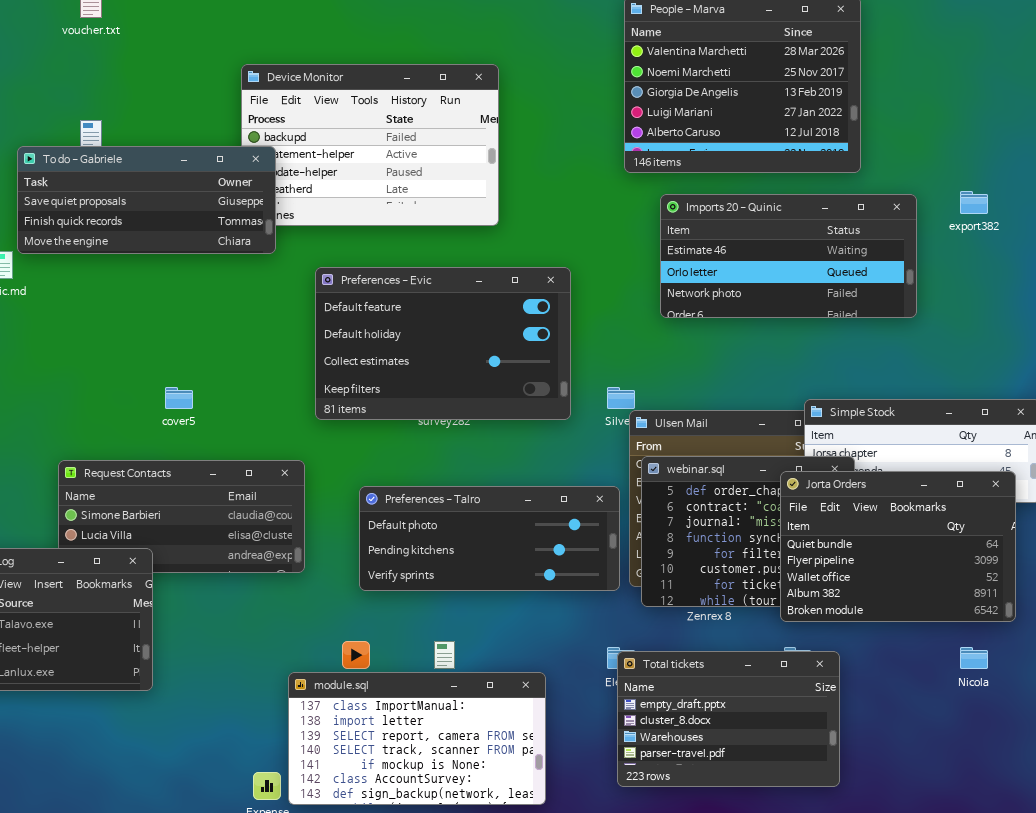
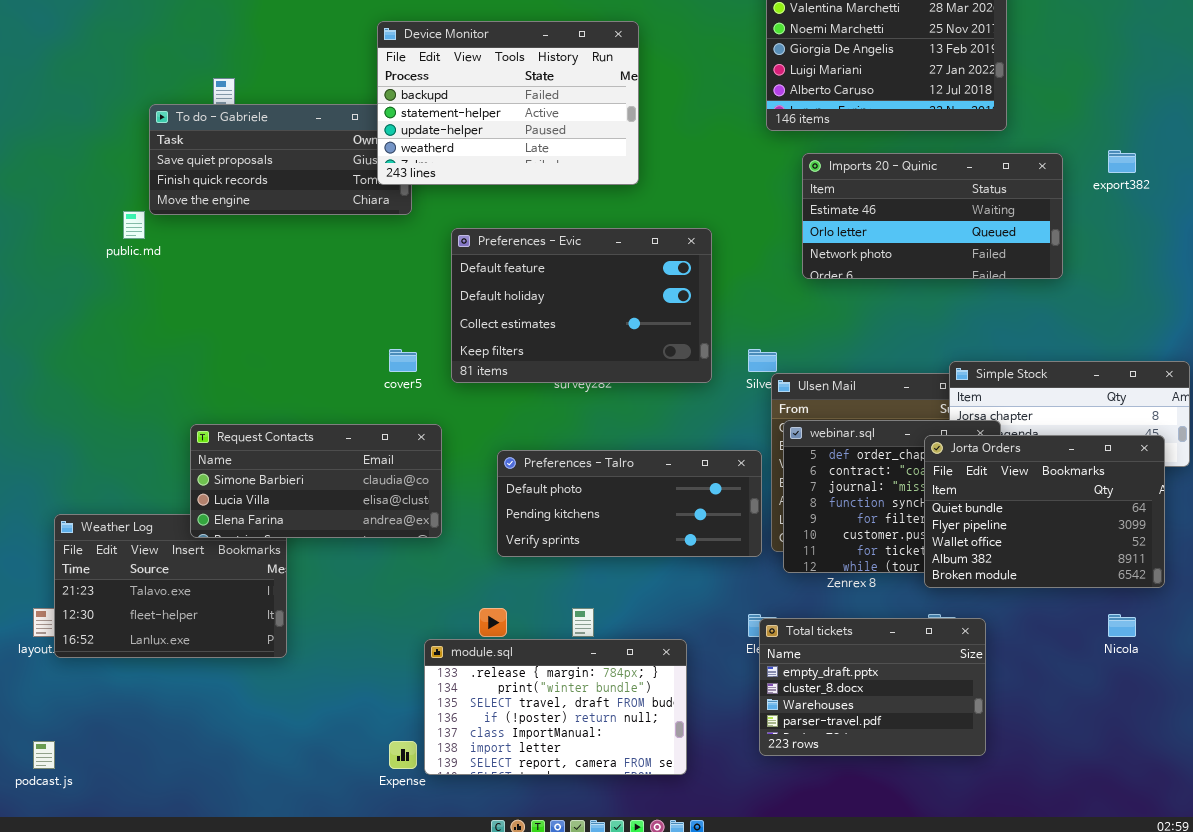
Device Monitor: [241,64,499,226] -> [377,21,639,185], raised
cover5: [165,387,193,409] -> [389,349,417,372], moved
Request Contacts: [58,460,305,573] -> [190,424,442,538], raised
module.sql: [288,672,546,805] -> [424,639,687,775], scrolled up 4 rows

